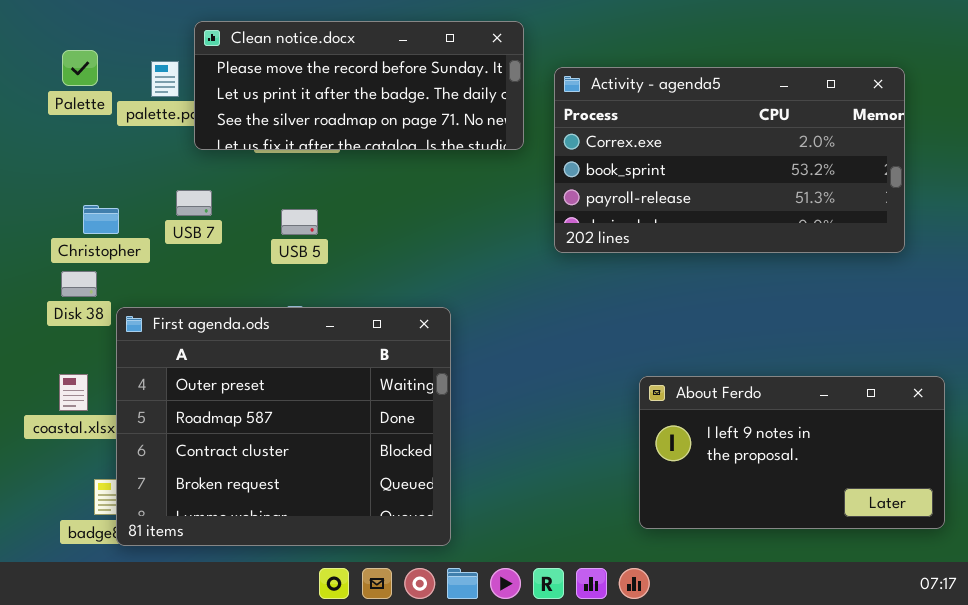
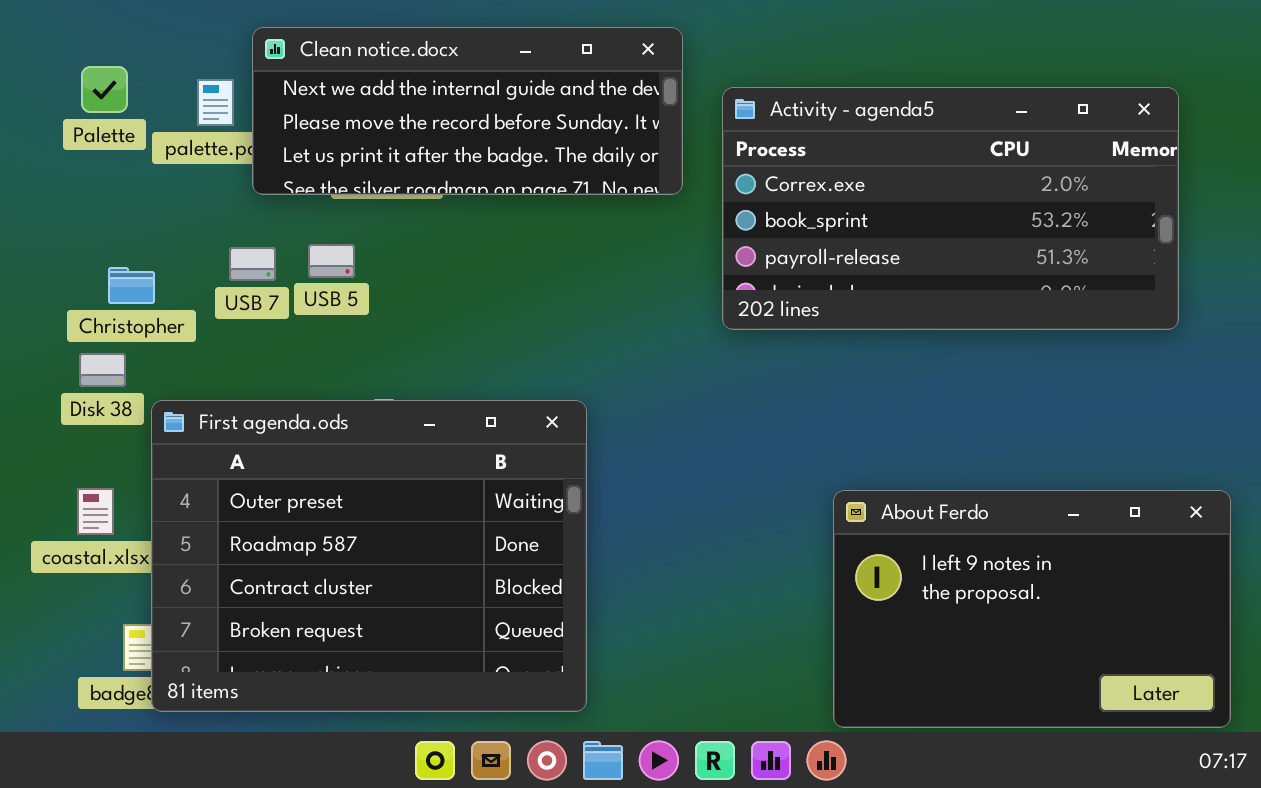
Clean notice.docx: [194,21,524,150] -> [252,27,683,195], scrolled up 1 row
USB 5: [281,209,318,235] -> [308,244,355,278], moved
About Ferdo: [639,376,945,529] -> [833,490,1231,728], resized

